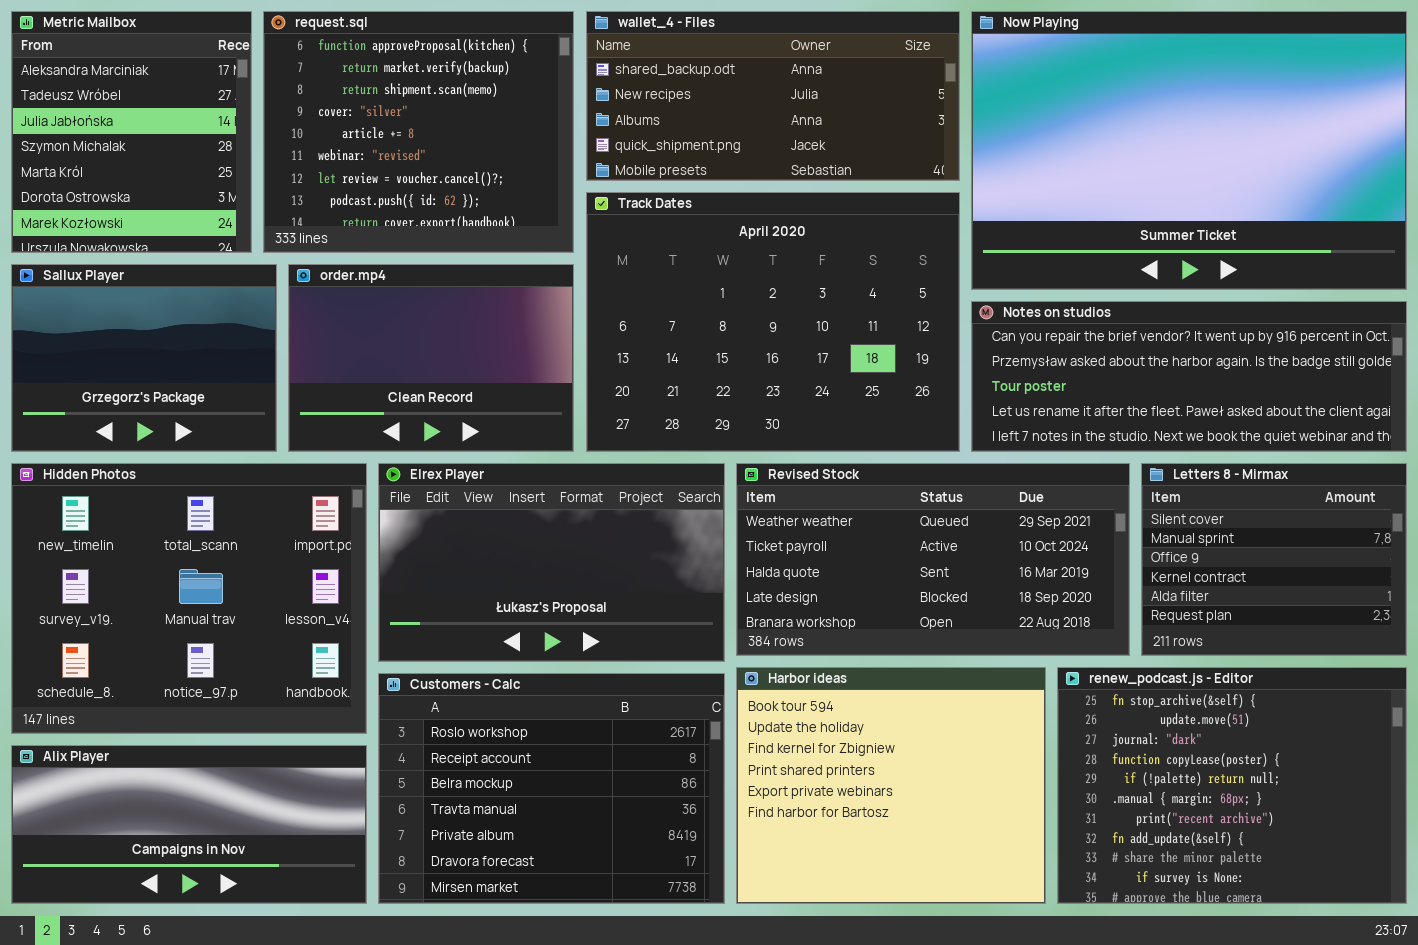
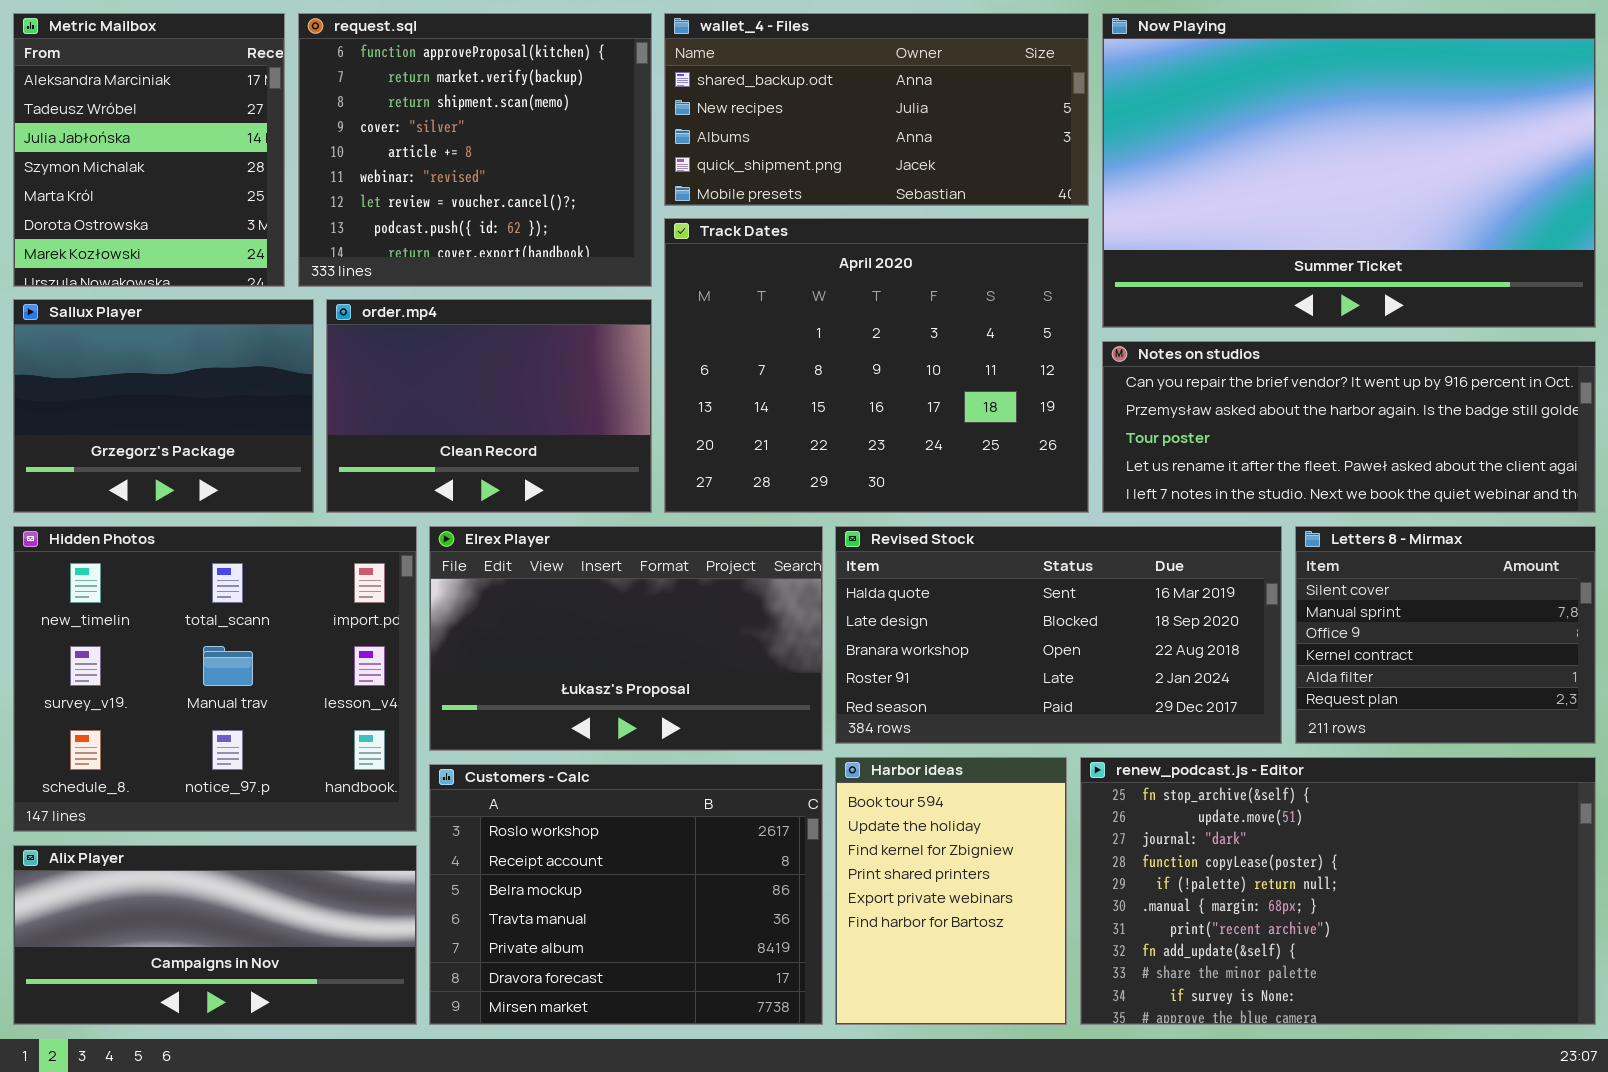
Revised Stock: [736,463,1130,656] -> [835,526,1282,744], scrolled down 2 rows
Harbor ideas: [736,667,1046,904] -> [835,757,1067,1025], resized
renew_podcast.js - Editor: [1057,667,1407,904] -> [1080,757,1596,1025], resized

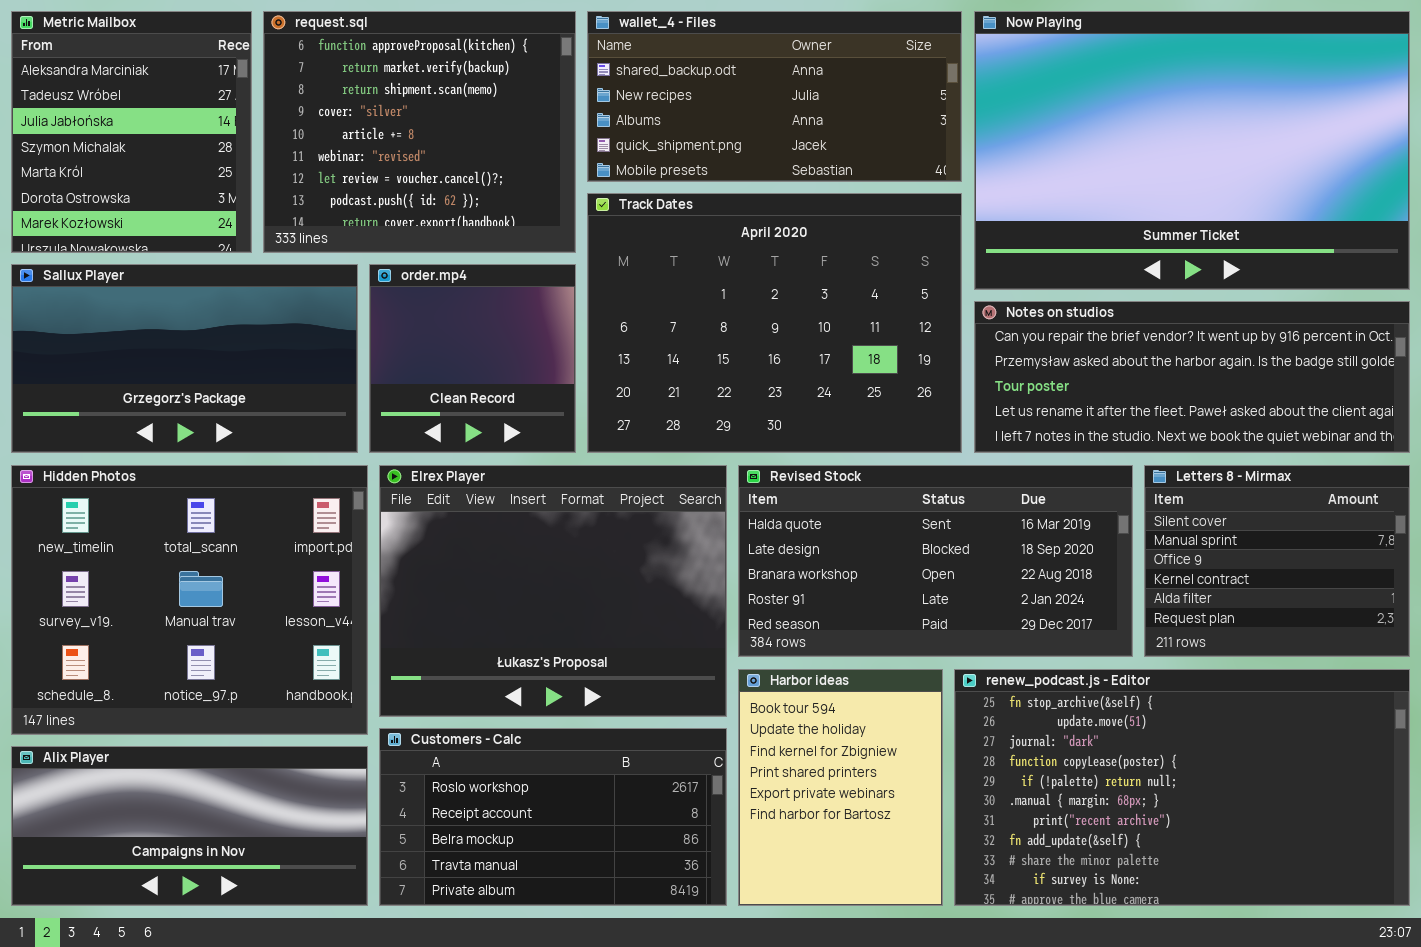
Sallux Player: [13,299,314,513] -> [11,264,358,453], resized
order.mp4: [326,299,652,513] -> [369,264,576,453], resized
Elrex Player: [429,526,823,751] -> [379,465,727,717], resized
Customers - Calc: [429,764,823,1025] -> [379,728,727,906], resized

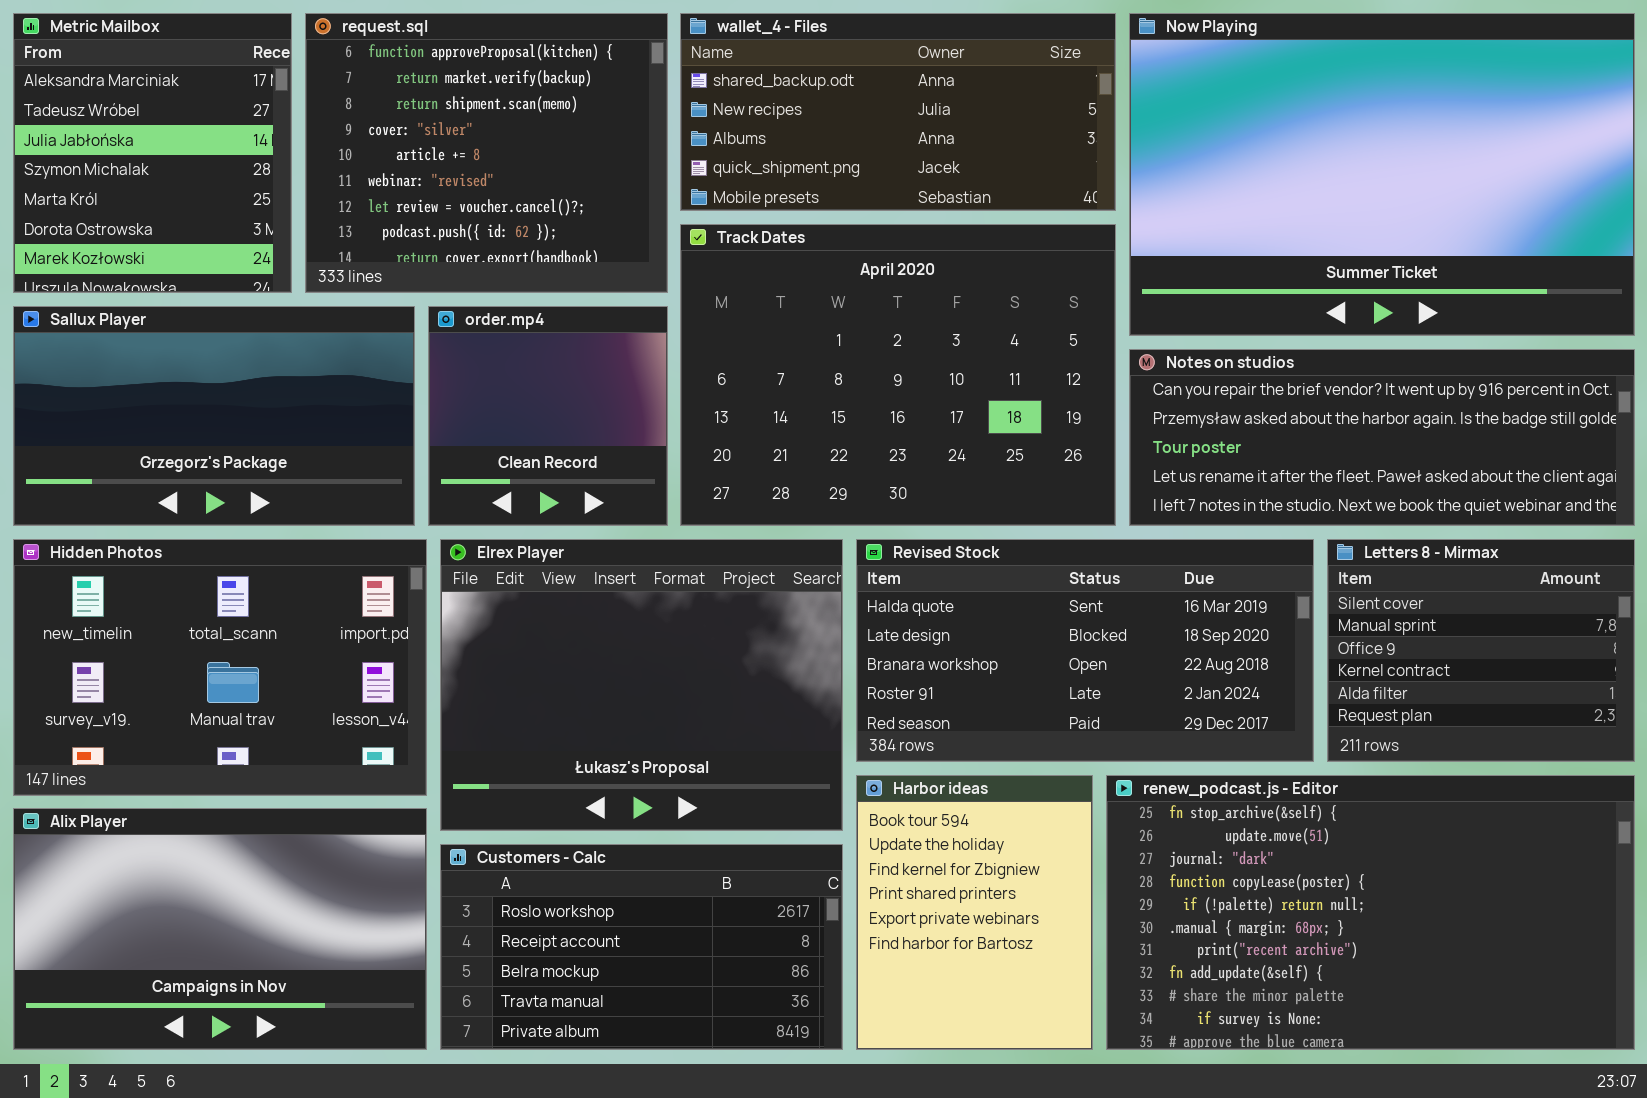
Hidden Photos: [11,465,368,735] -> [13,539,427,796], resized
Alix Player: [11,746,368,906] -> [13,808,427,1050], resized

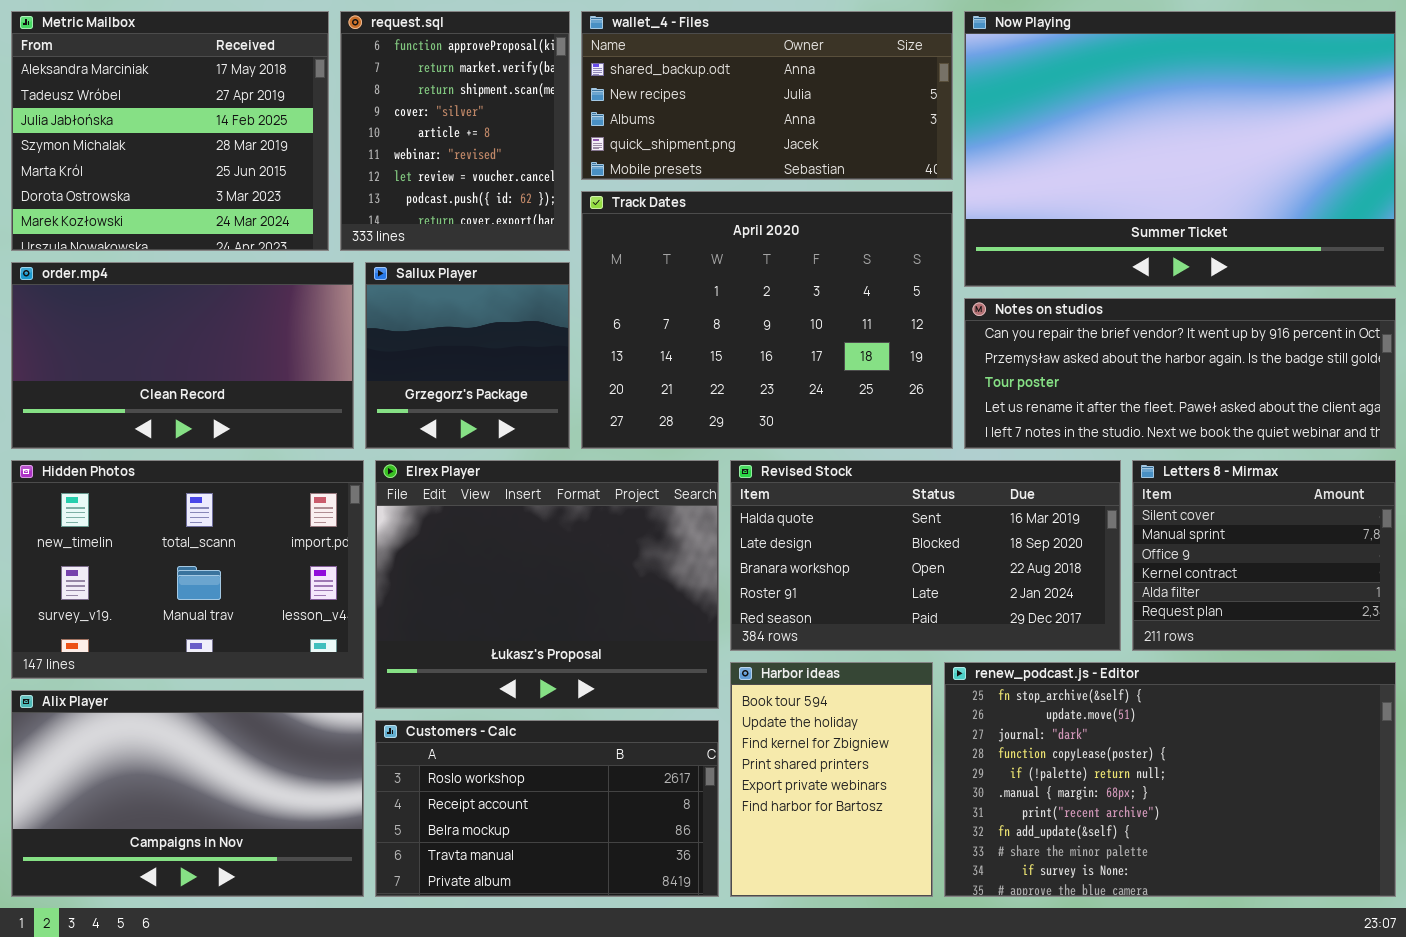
Metric Mailbox: [13,13,292,293] -> [11,11,329,251], resized
request.sql: [305,13,668,293] -> [340,11,570,251], resized
Sallux Player: [13,306,415,526] -> [365,262,570,449], moved, resized
order.mp4: [428,306,668,526] -> [11,262,354,449], moved, resized

